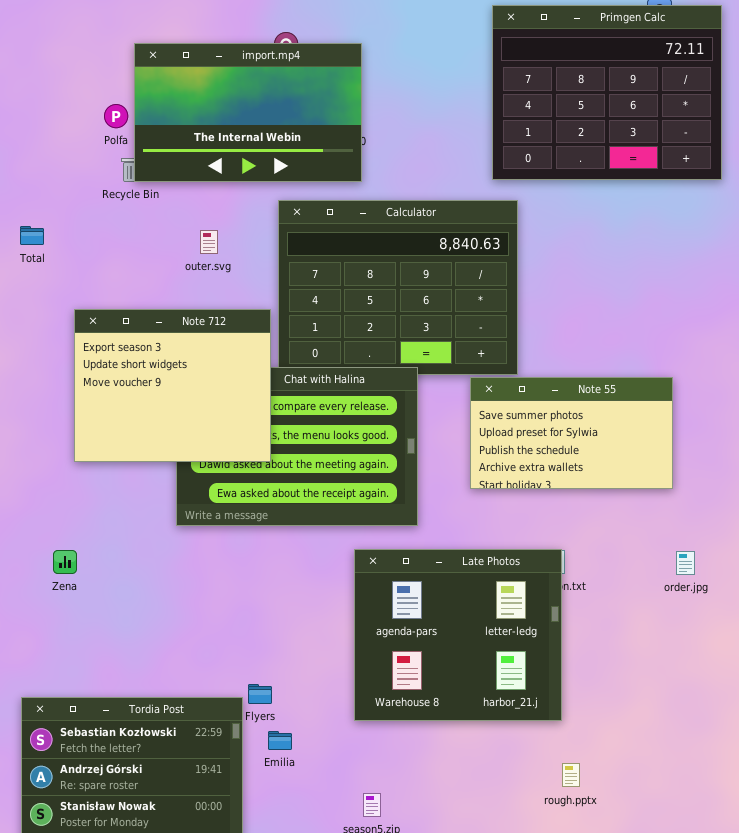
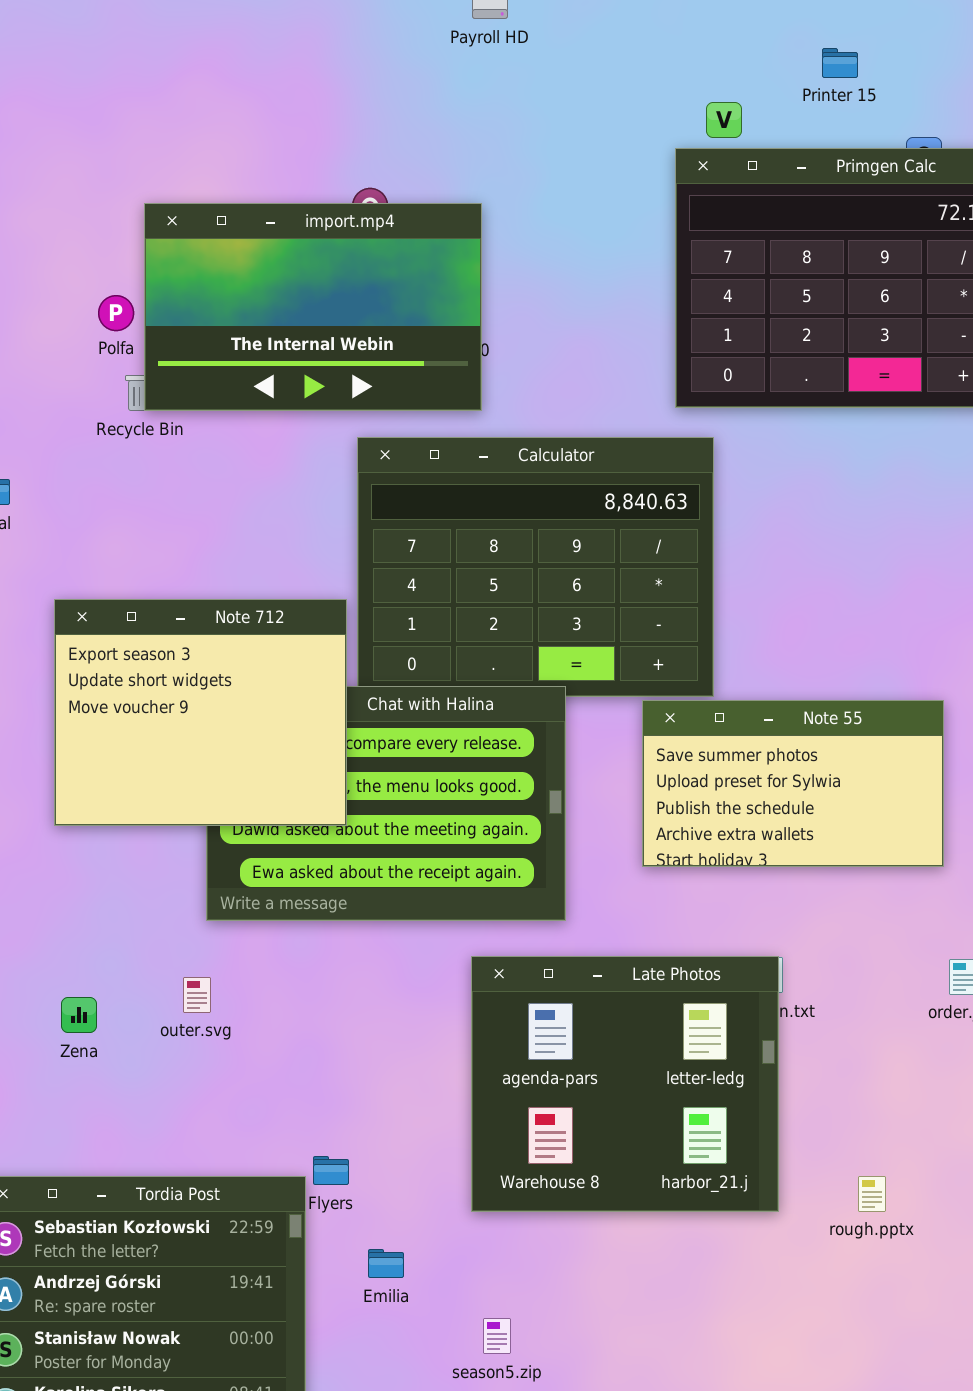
outer.svg: [200,230,218,254] -> [183,977,211,1013], moved
Zena: [53,550,77,574] -> [61,997,97,1033], moved
Emilia: [268,731,292,750] -> [368,1249,404,1278], moved
rough.pptx: [562,763,580,787] -> [858,1176,886,1212], moved

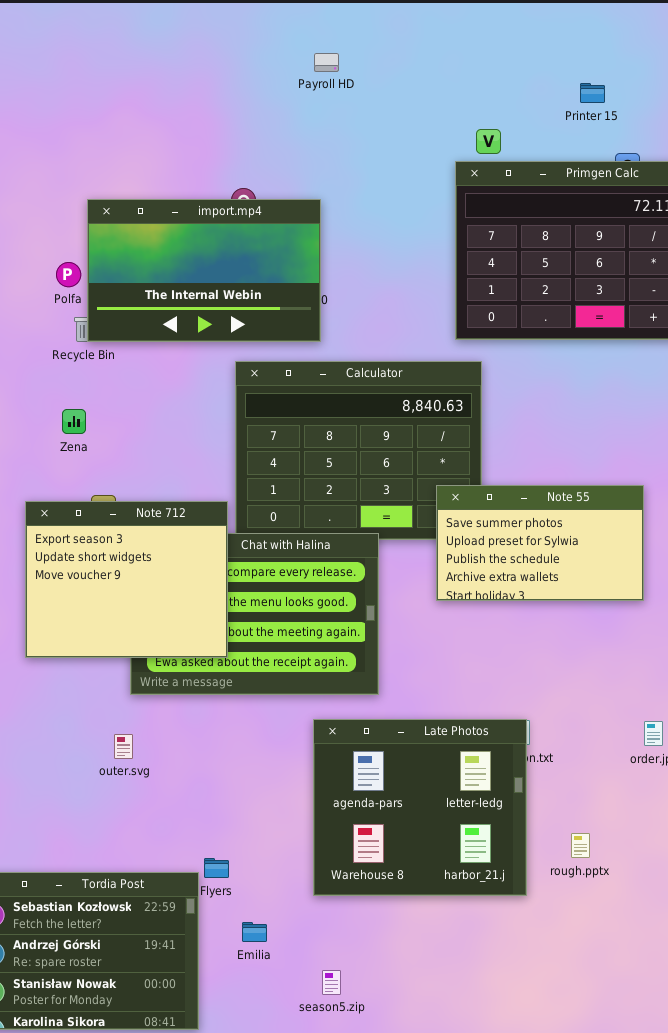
Printer 15: [822,48,858,78] -> [580,83,605,103], moved
Note 712: [54,599,347,826] -> [25,501,228,658], moved
Note 55: [642,700,944,867] -> [436,485,644,601], moved
Zena: [61,997,97,1033] -> [62,409,86,434], moved
rough.pptx: [858,1176,886,1212] -> [571,833,590,858], moved

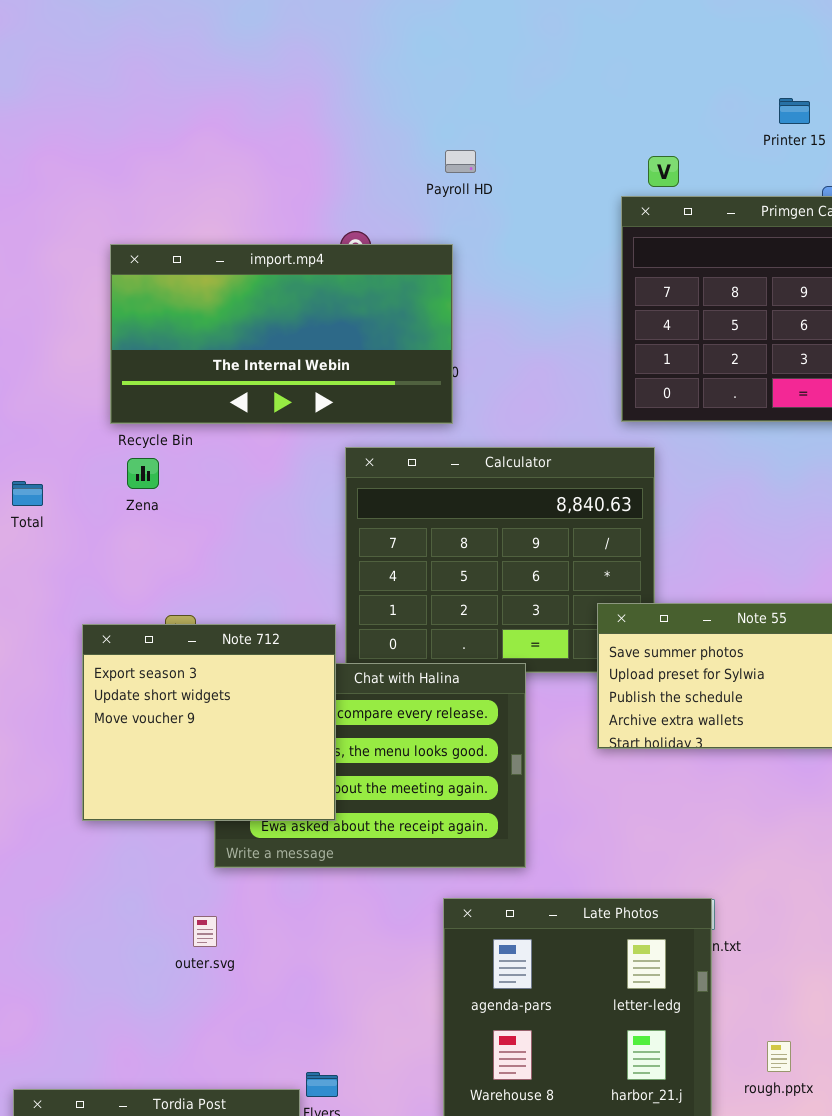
Payroll HD: [314,53,339,72] -> [445,150,476,173], moved
import.mp4: [87,199,321,342] -> [110,244,453,424], resized
Zena: [62,409,86,434] -> [127,458,159,489], moved

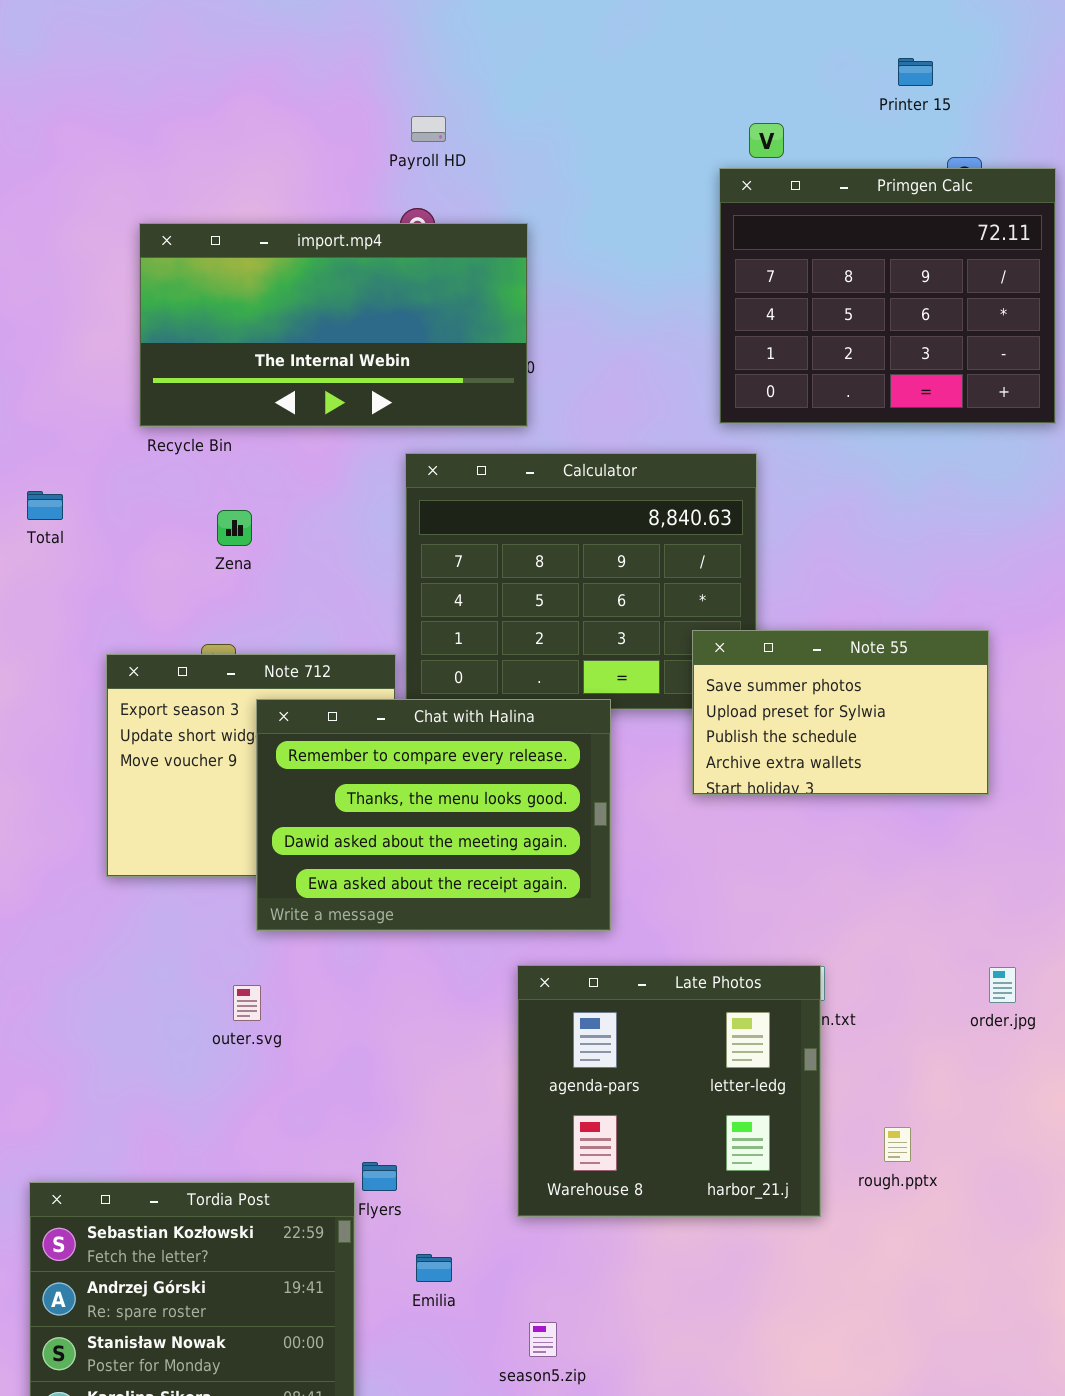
Payroll HD: [445,150,476,173] -> [411,116,446,142], moved
Zena: [127,458,159,489] -> [217,510,252,546], moved
Chat with Halina: [214,663,526,868] -> [256,699,611,931], raised

